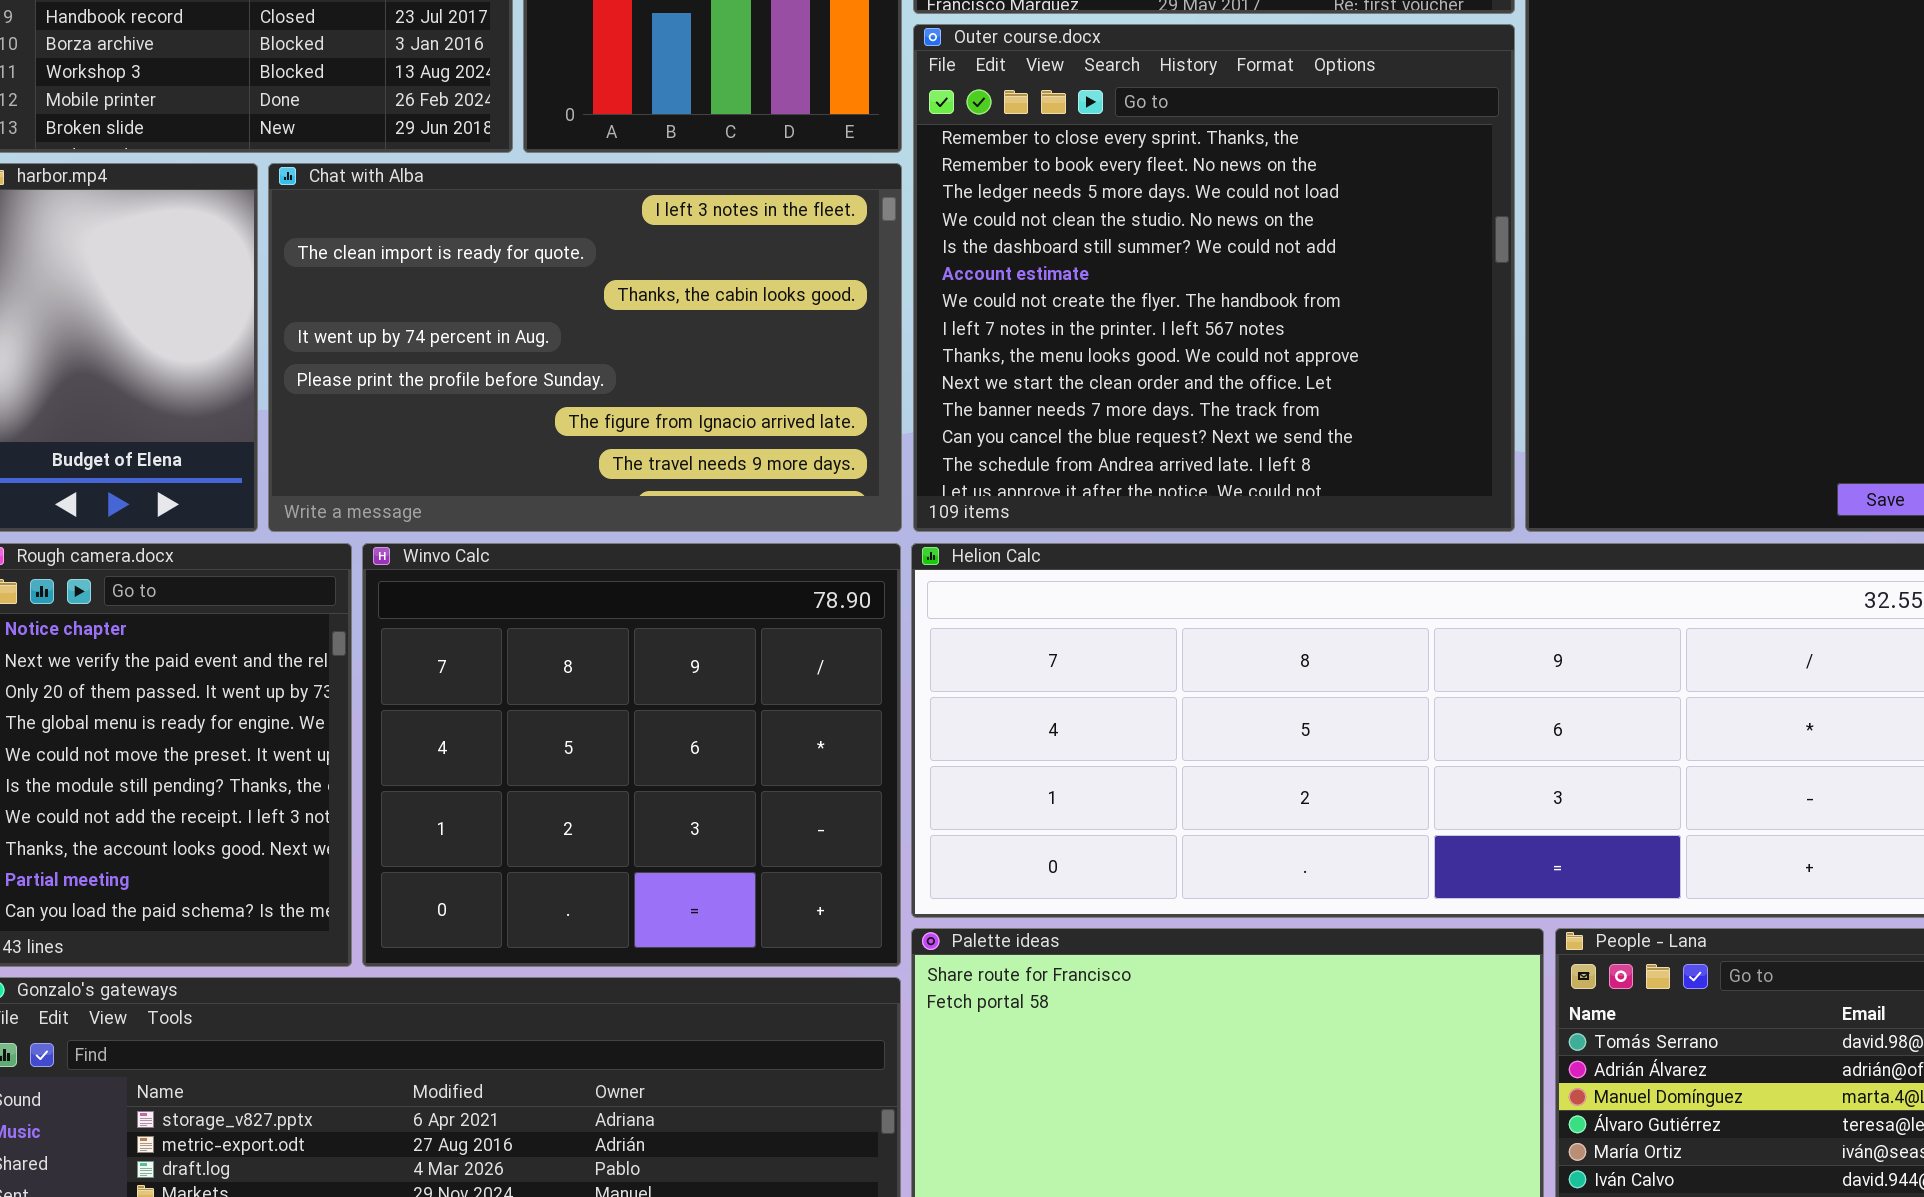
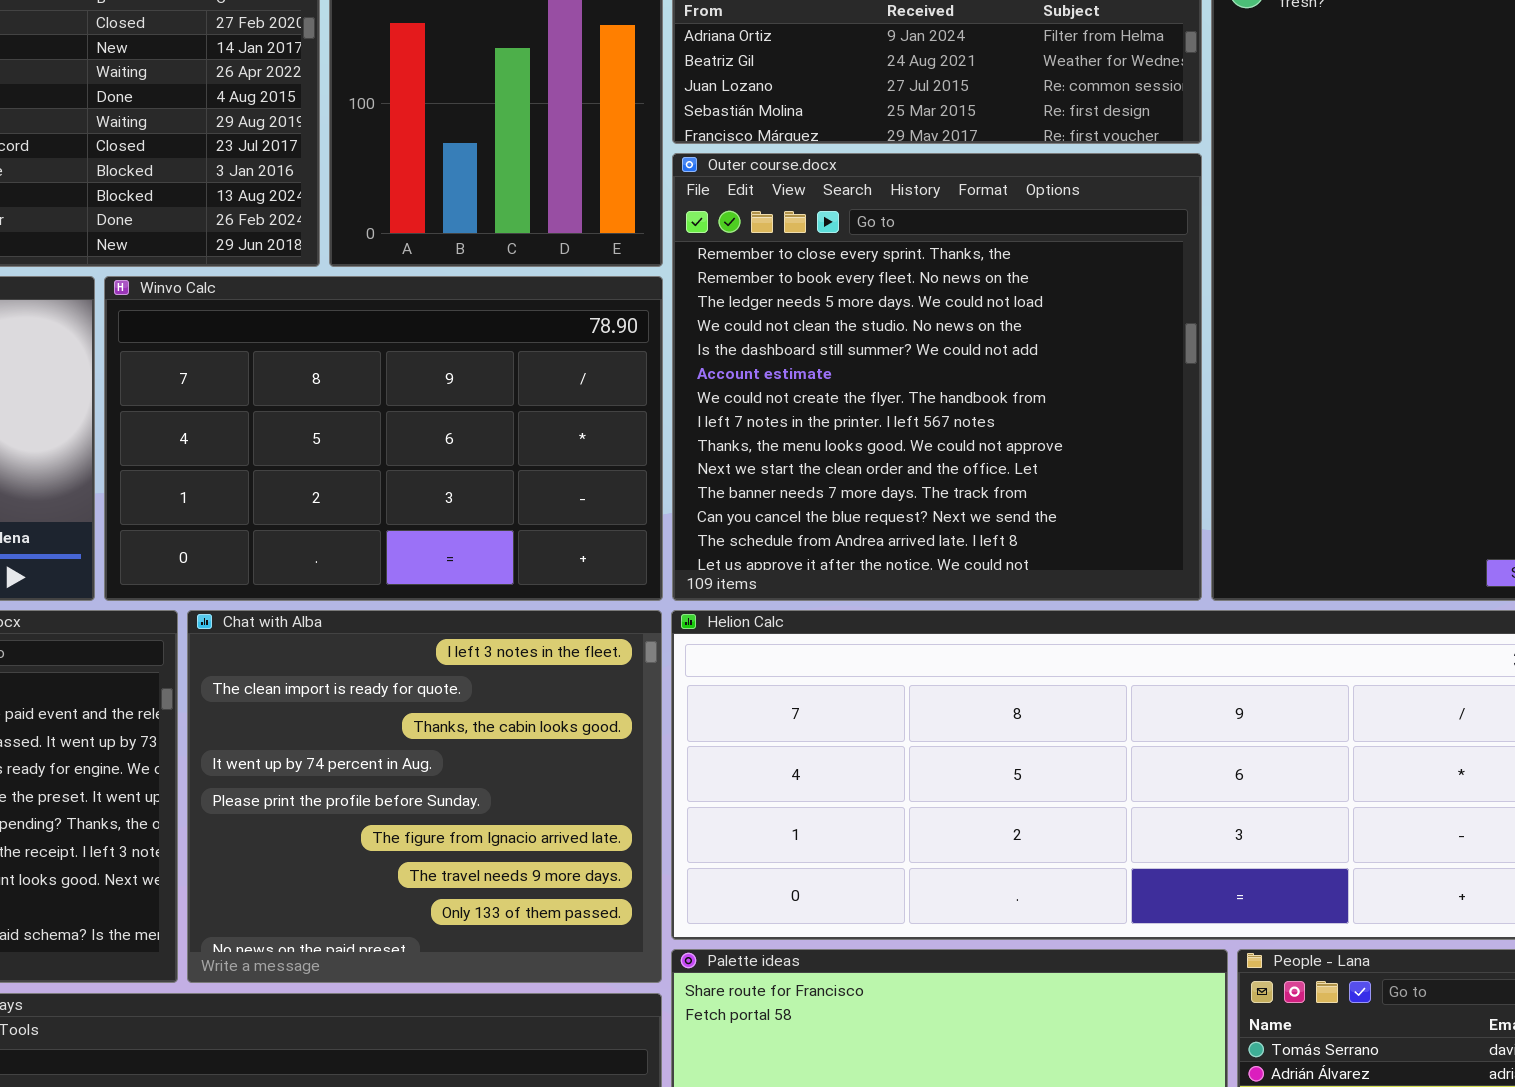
Chat with Alba: [268,163,902,532] -> [187,610,662,983], moved, resized
Winvo Calc: [362,543,901,967] -> [104,276,663,601], moved, resized

